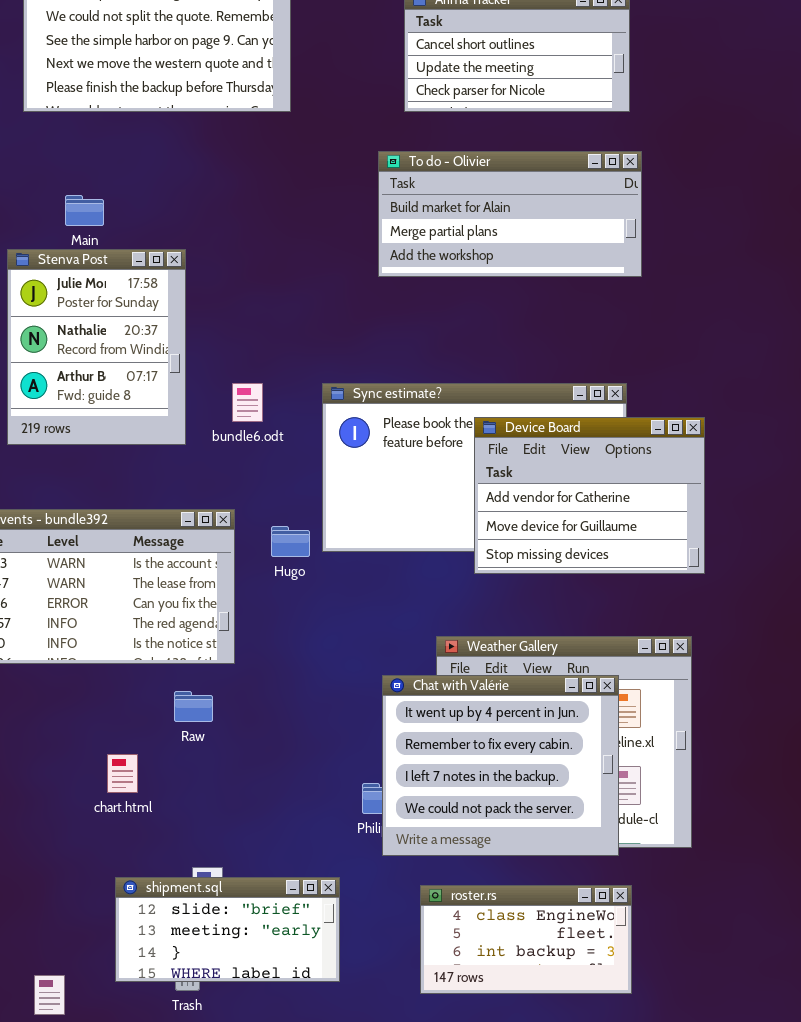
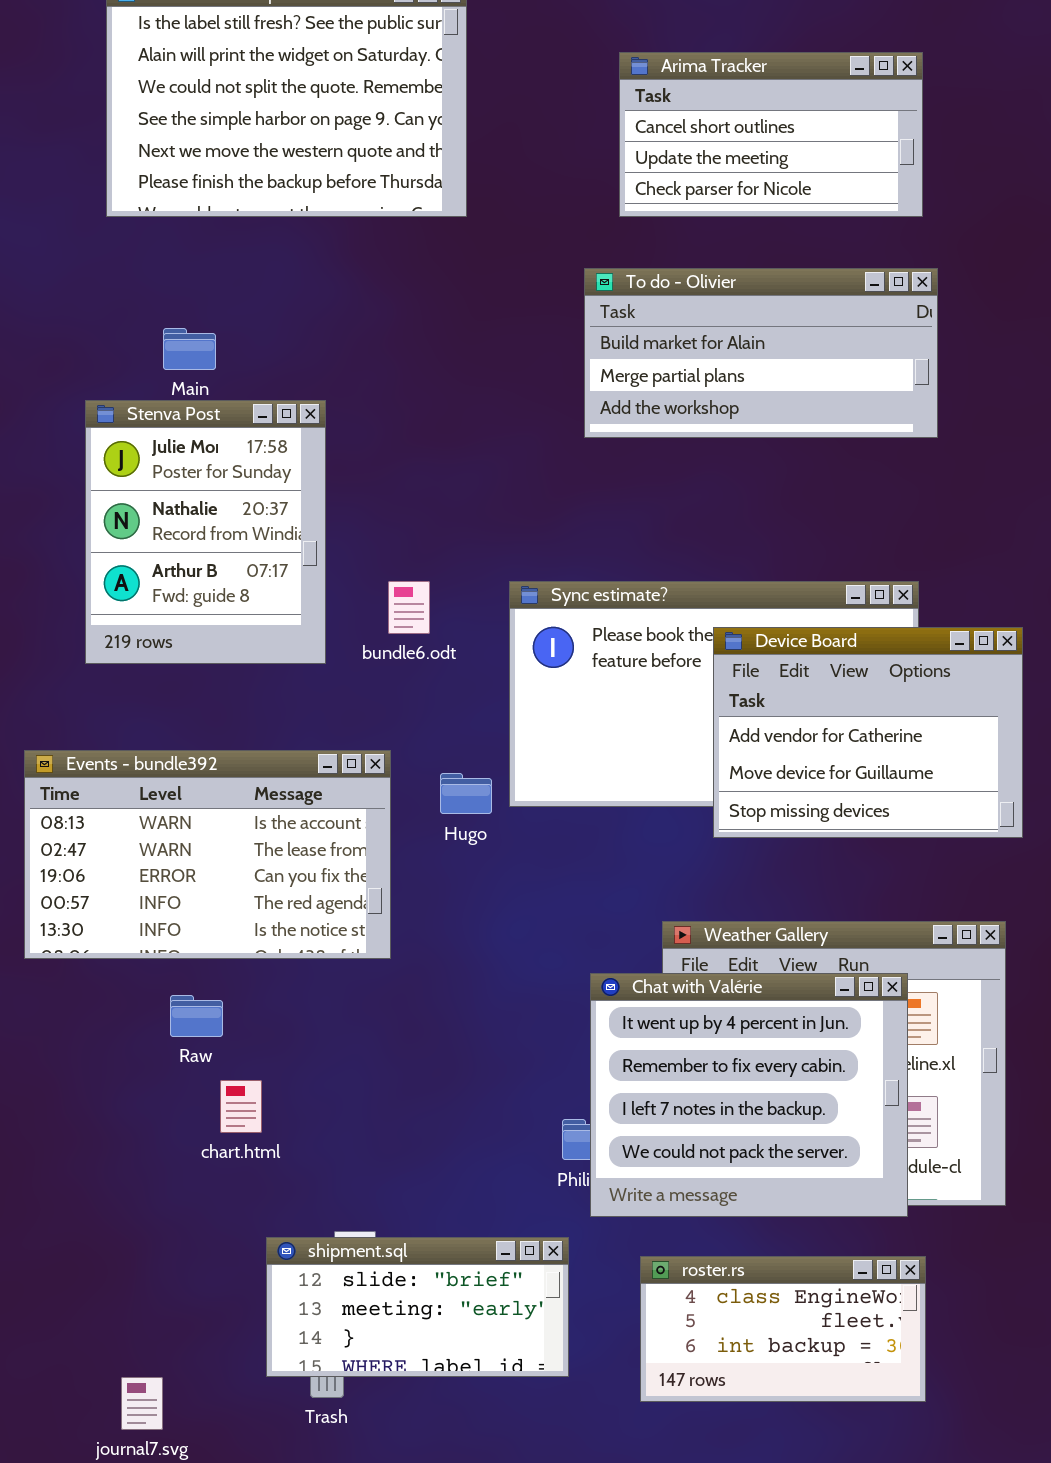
Raw: [174,691,213,722] -> [170,995,223,1037], moved
shipment.sql: [115,877,340,982] -> [266,1237,569,1377], moved

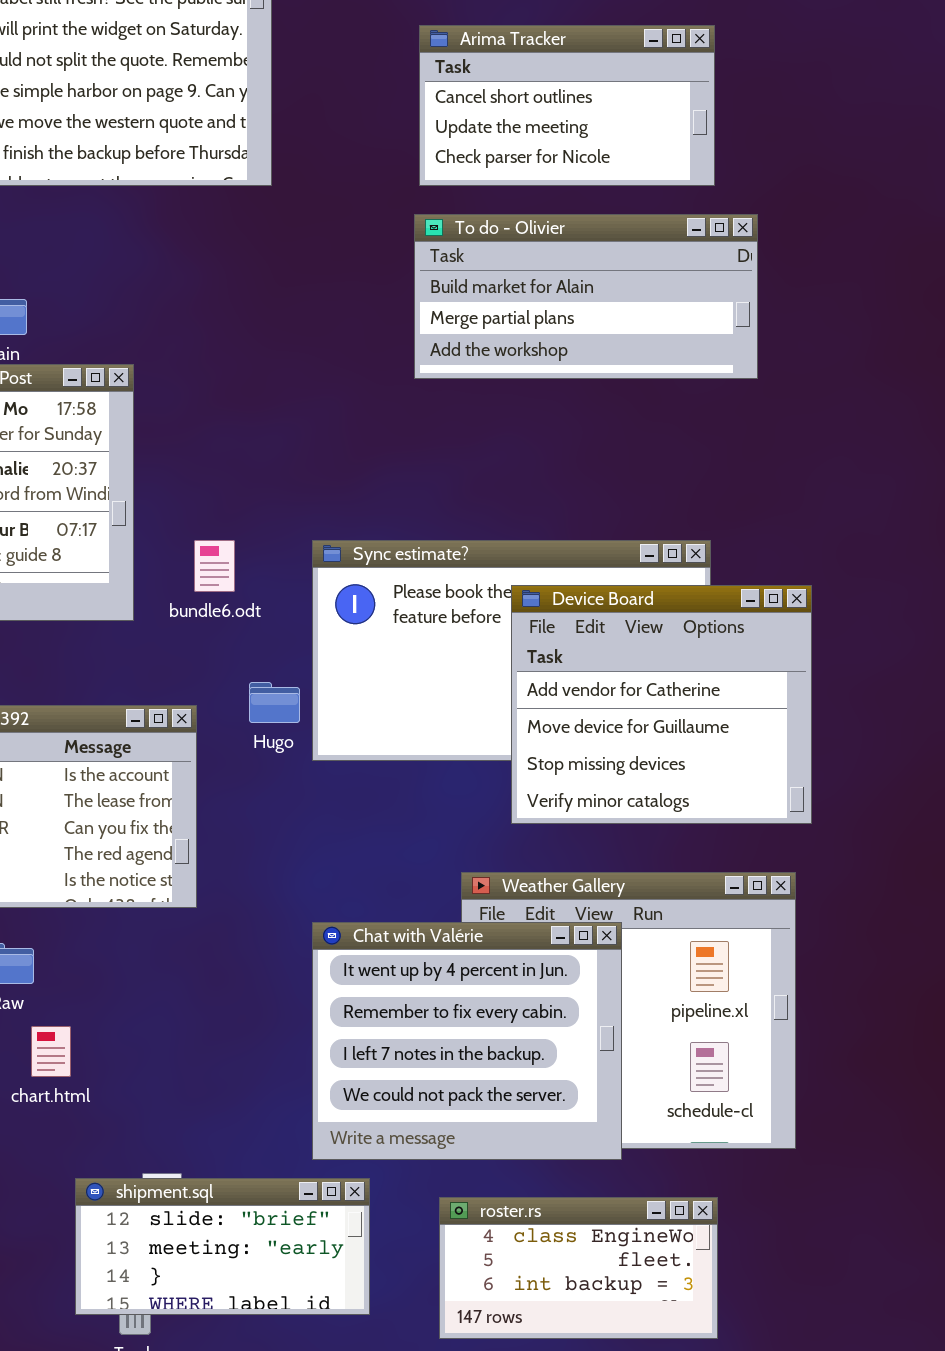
To do - Olivier: [584,268,938,438] -> [414,214,758,379], moved
Device Board: [713,627,1023,838] -> [511,585,812,824], resized
Hugo: [440,773,492,814] -> [249,682,300,723], moved
Chat with Valérie: [590,973,908,1217] -> [312,922,622,1160], moved

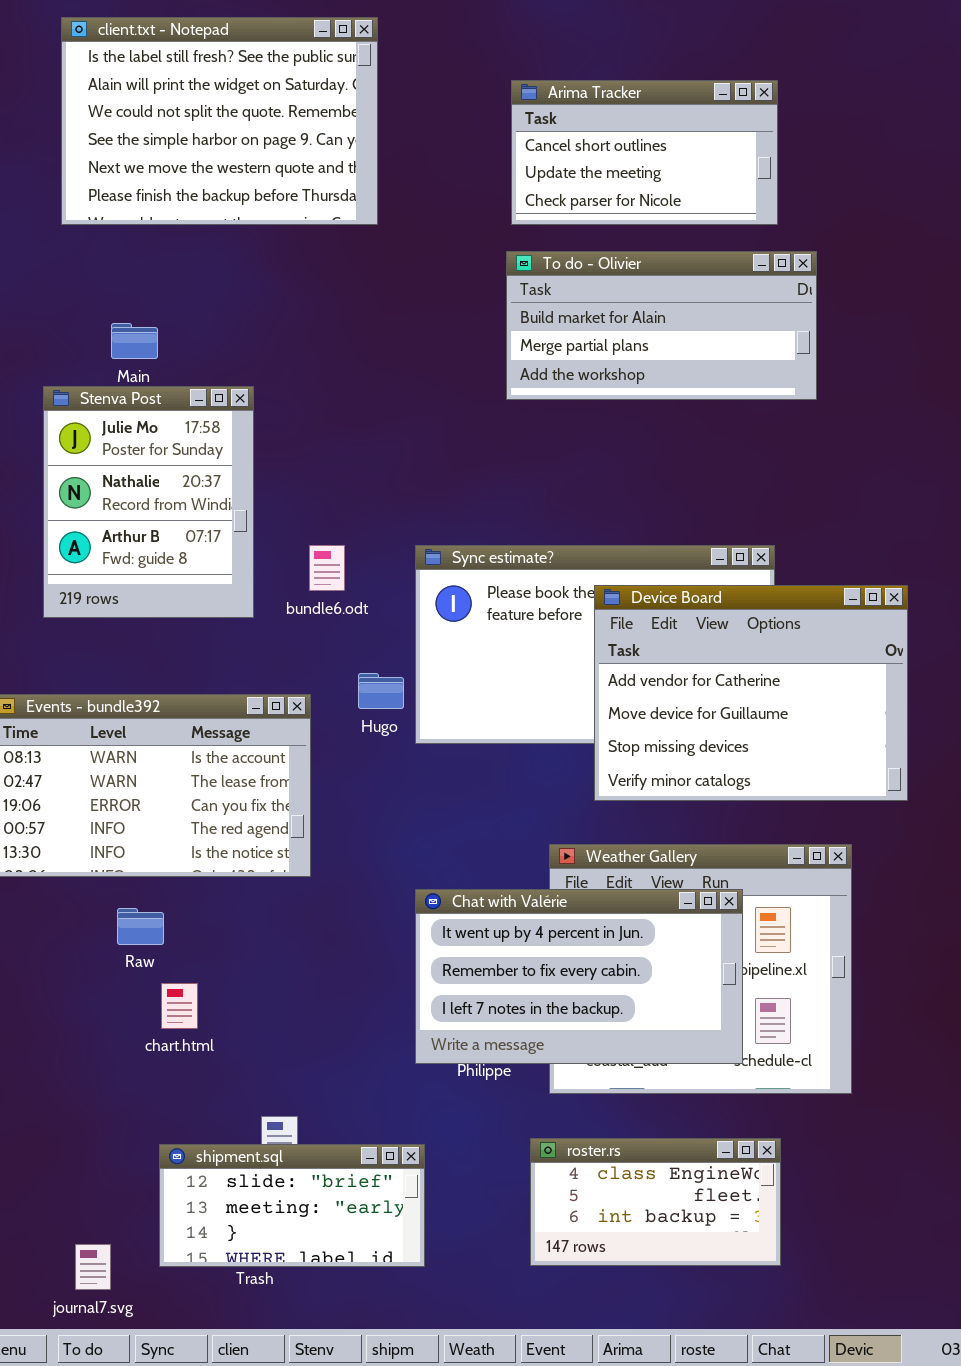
Device Board: [511,585,812,824] -> [594,585,908,801], resized
Chat with Valérie: [312,922,622,1160] -> [415,889,743,1064], resized
shipment.sql: [75,1178,370,1315] -> [159,1144,425,1267], moved

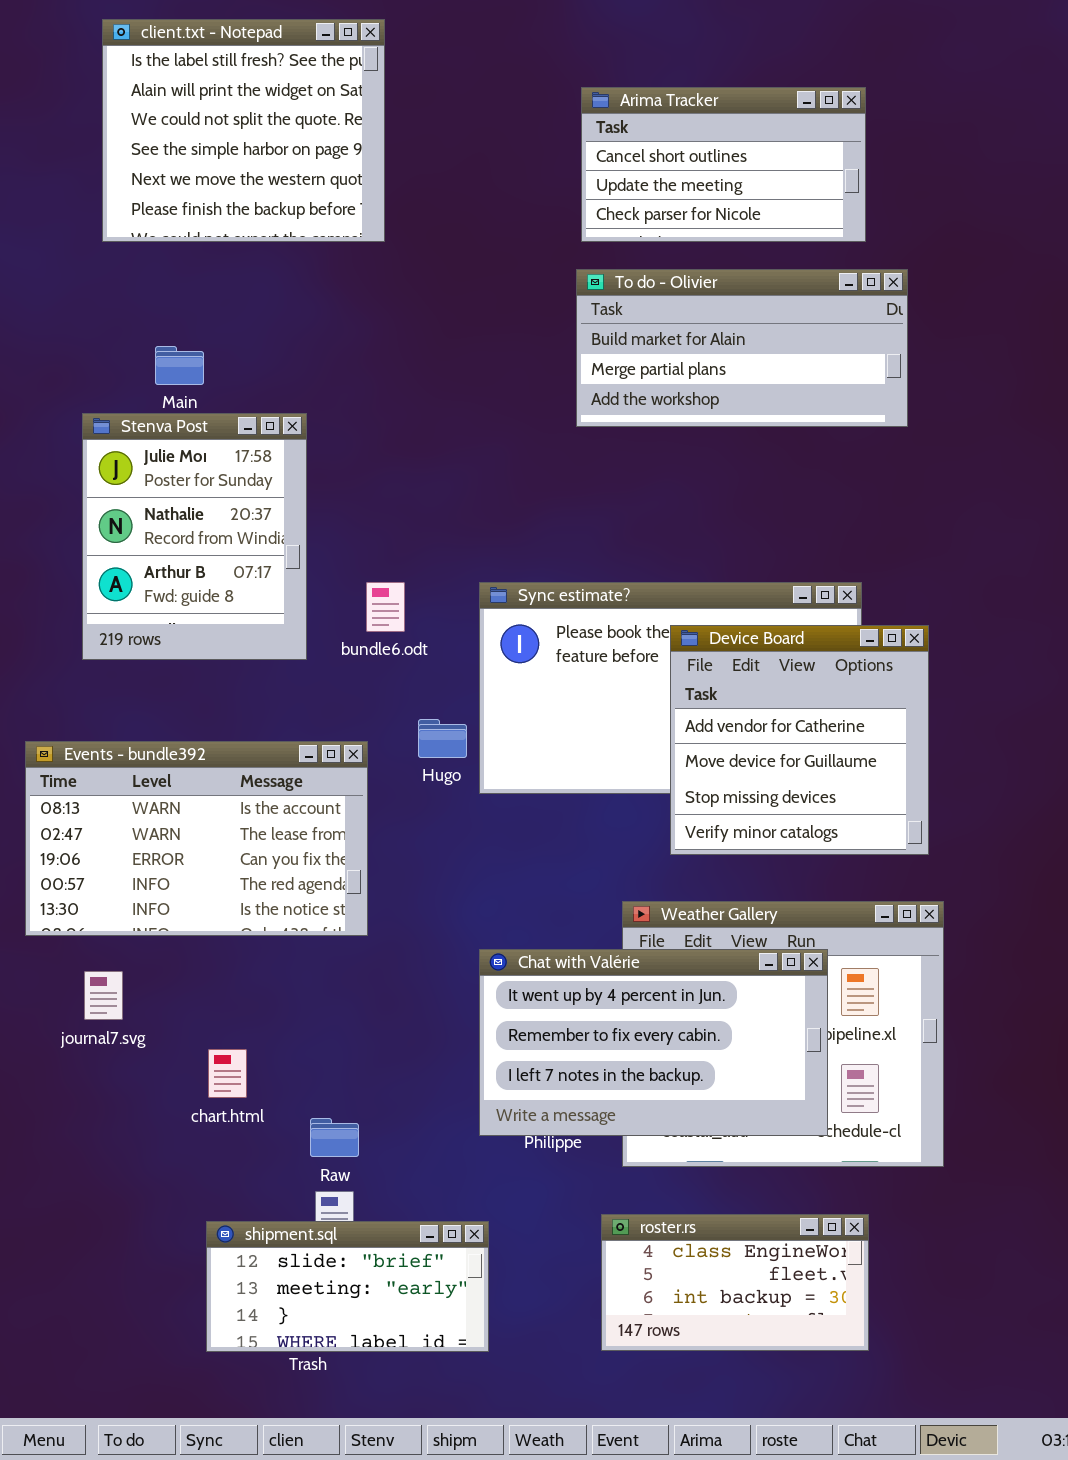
client.txt - Notepad: [61,17,378,225] -> [102,19,385,242], resized
Device Board: [594,585,908,801] -> [670,625,929,855], resized
Raw: [117,908,164,945] -> [310,1118,359,1157], moved
journal7.svg: [75,1244,111,1290] -> [84,971,123,1020], moved

